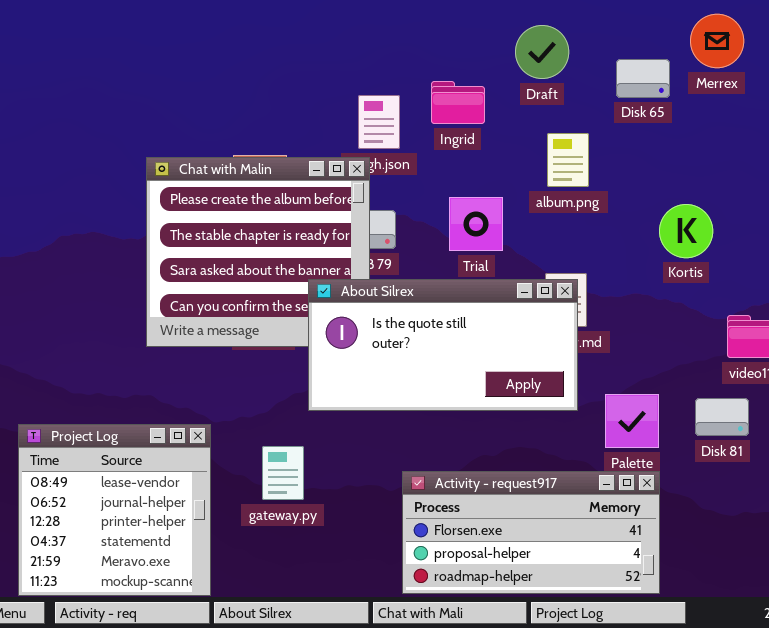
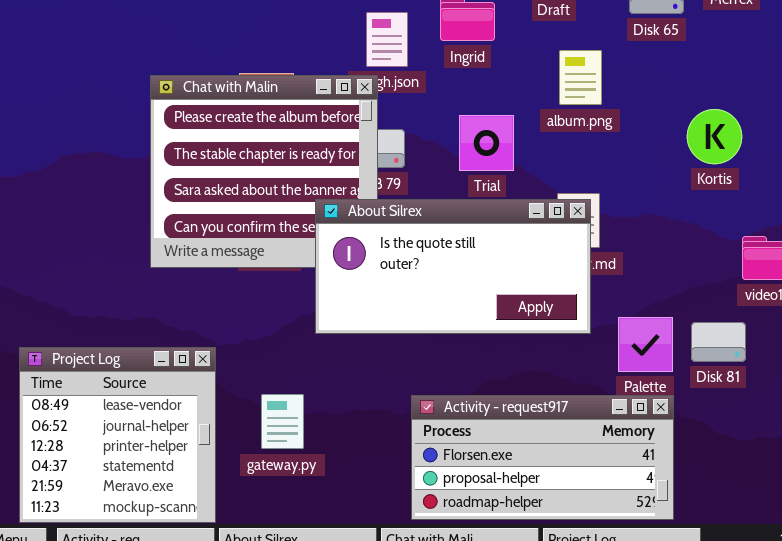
Kortis: [659,204,713,258] -> [687,109,742,164], moved
Disk 81: [695,398,749,436] -> [691,322,746,362], moved
gateway.py: [262,446,304,500] -> [261,394,304,449], moved

